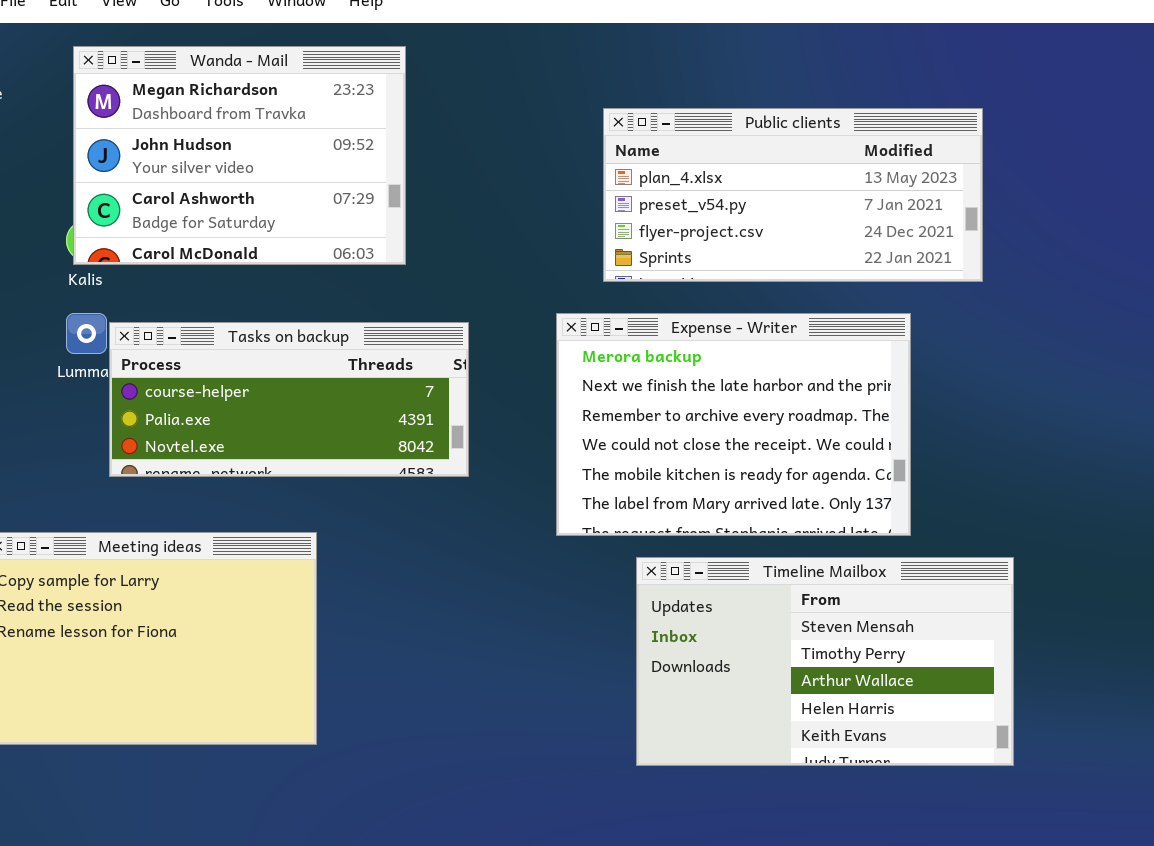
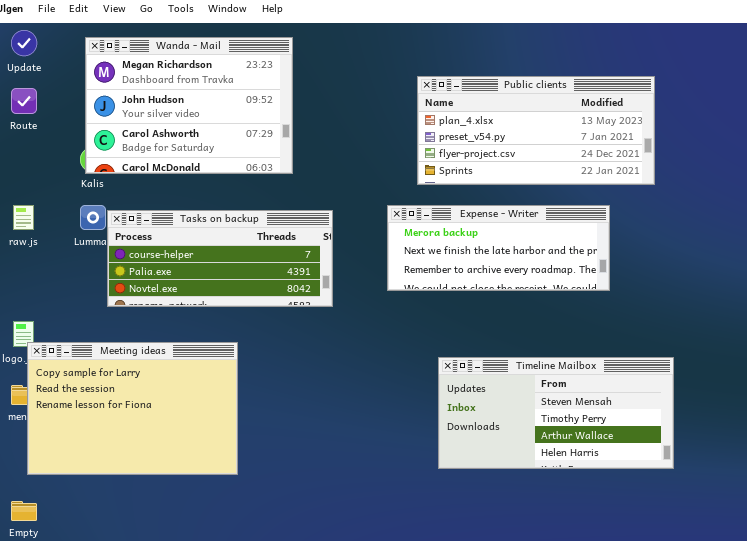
Expense - Writer: [556,313,911,536] -> [387,205,610,291], resized
Timeline Mailbox: [636,557,1014,766] -> [438,357,674,469], resized

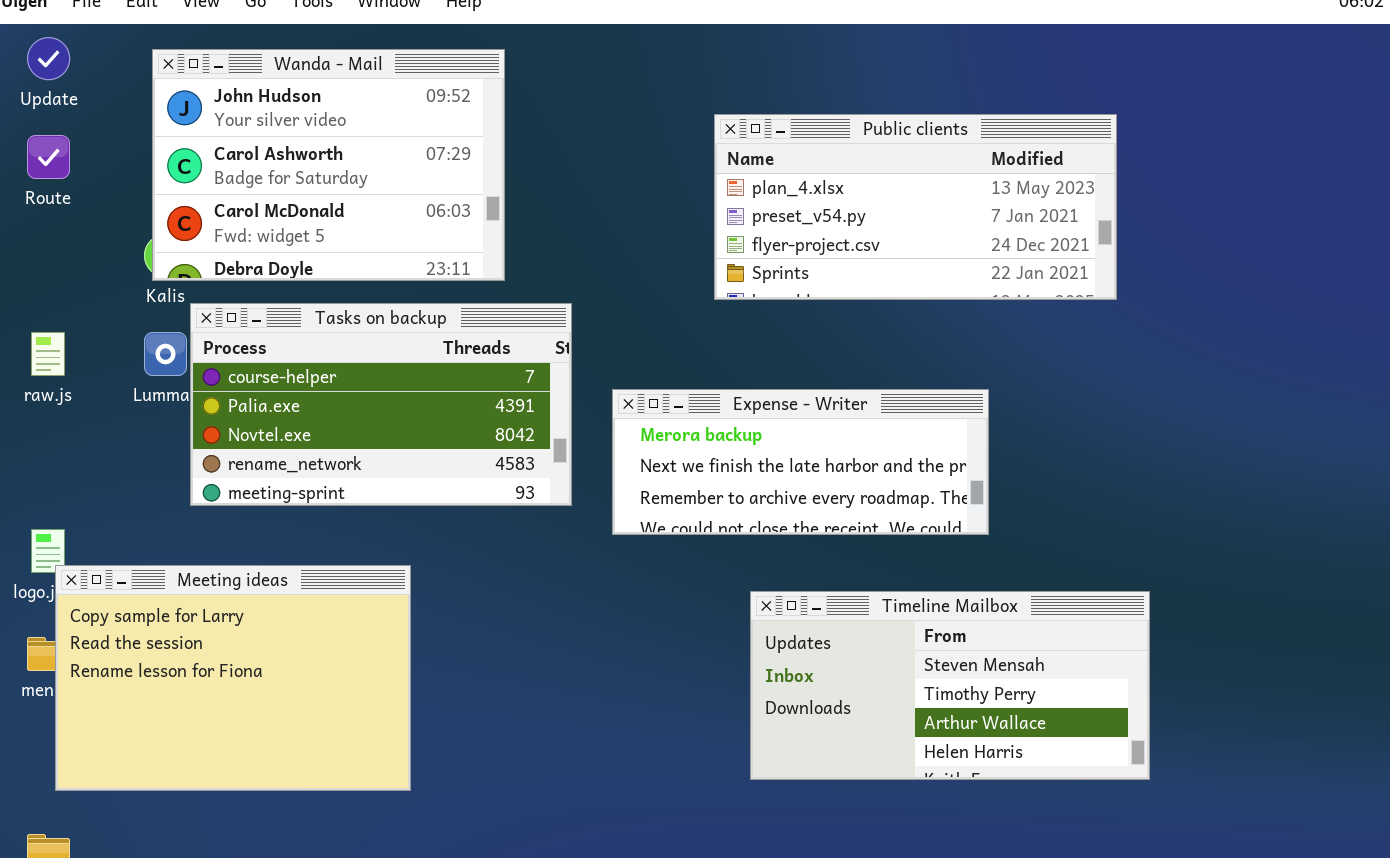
Wanda - Mail: [85,37,293,174] -> [152,49,505,281], scrolled down 1 row
Expense - Writer: [387,205,610,291] -> [612,389,989,535], moved
Tasks on backup: [107,210,333,307] -> [190,303,572,506], resized

